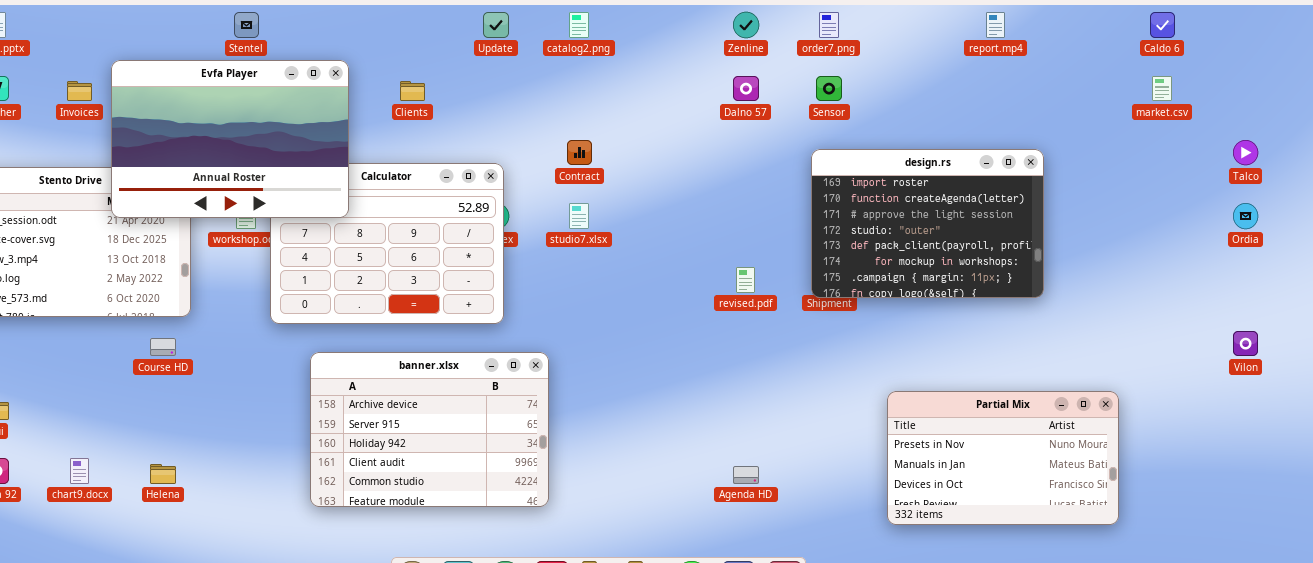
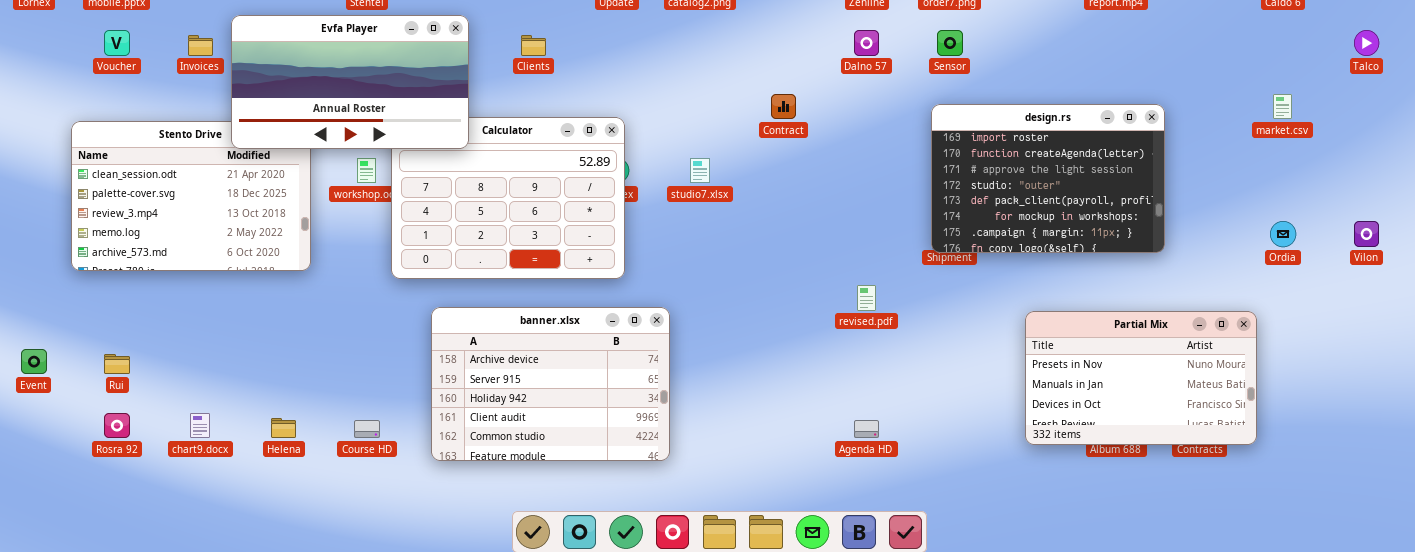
Evfa Player: [111,60,349,218] -> [231,15,469,149], resized
market.csv: [1152,76,1172,101] -> [1273,94,1292,119], moved
Contract: [567,140,592,165] -> [771,94,796,119], moved
Talco: [1233,140,1258,165] -> [1354,30,1379,56], moved
Ordia: [1233,203,1258,229] -> [1270,221,1296,247], moved
revised.pdf: [736,267,755,293] -> [857,285,876,311], moved
Vilon: [1233,331,1258,356] -> [1354,221,1379,247], moved
Course HD: [150,338,176,356] -> [354,420,380,438], moved
Partial Mix: [887,391,1119,525] -> [1025,311,1257,445], moved

